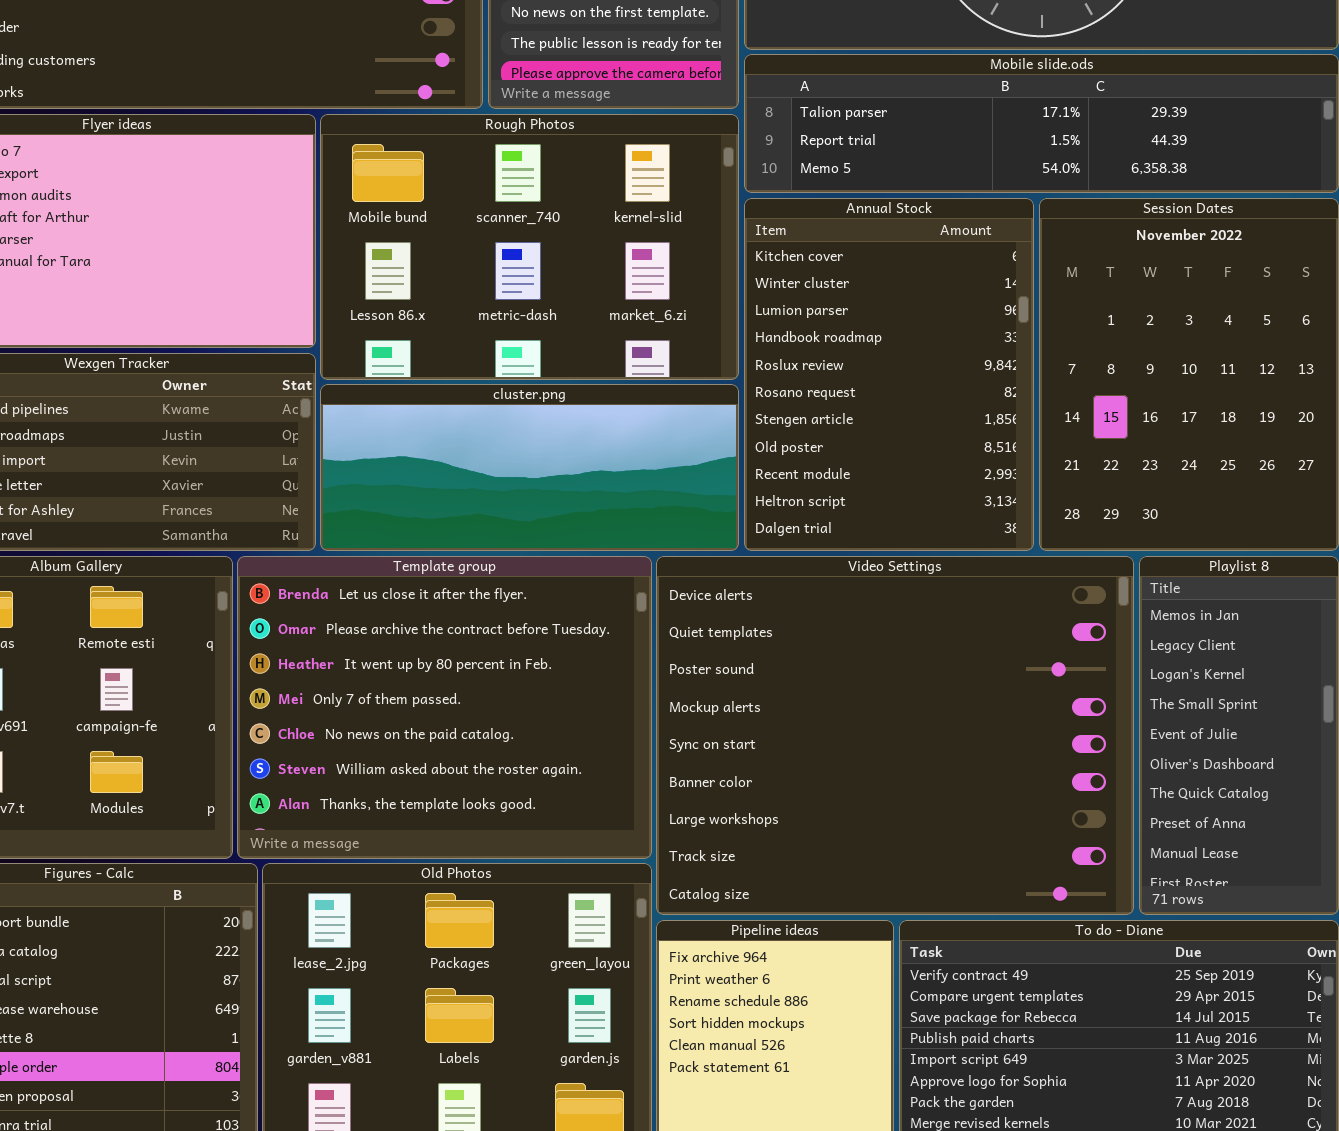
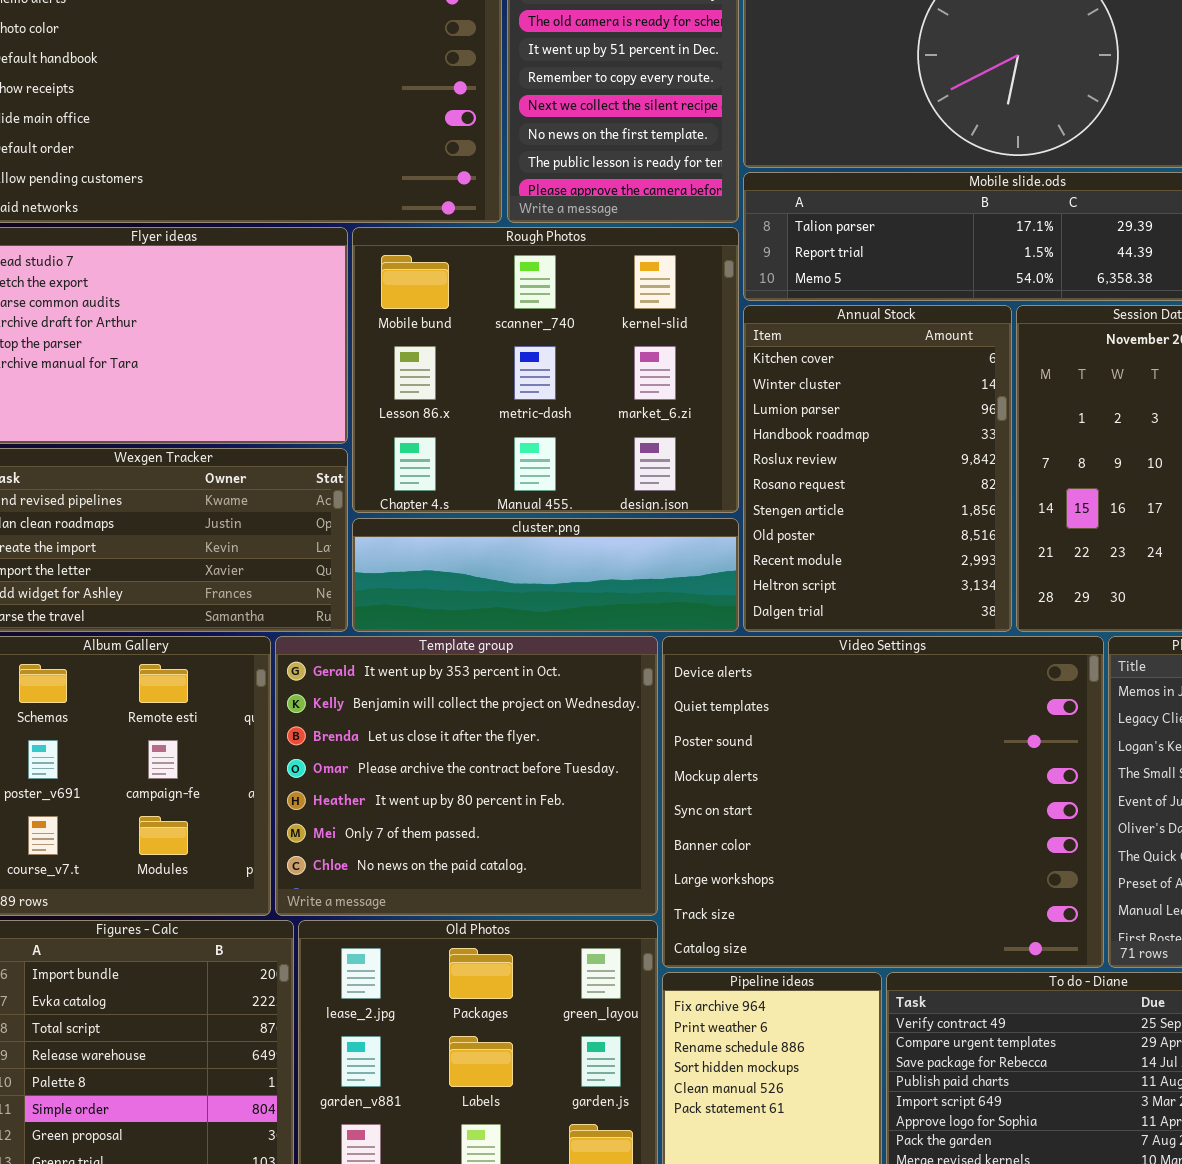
Rough Photos: [320,114,739,380] -> [352,227,739,513], resized
cluster.png: [320,384,739,551] -> [352,518,739,632], resized
Template group: [237,556,652,859] -> [275,636,658,916], scrolled up 2 rows

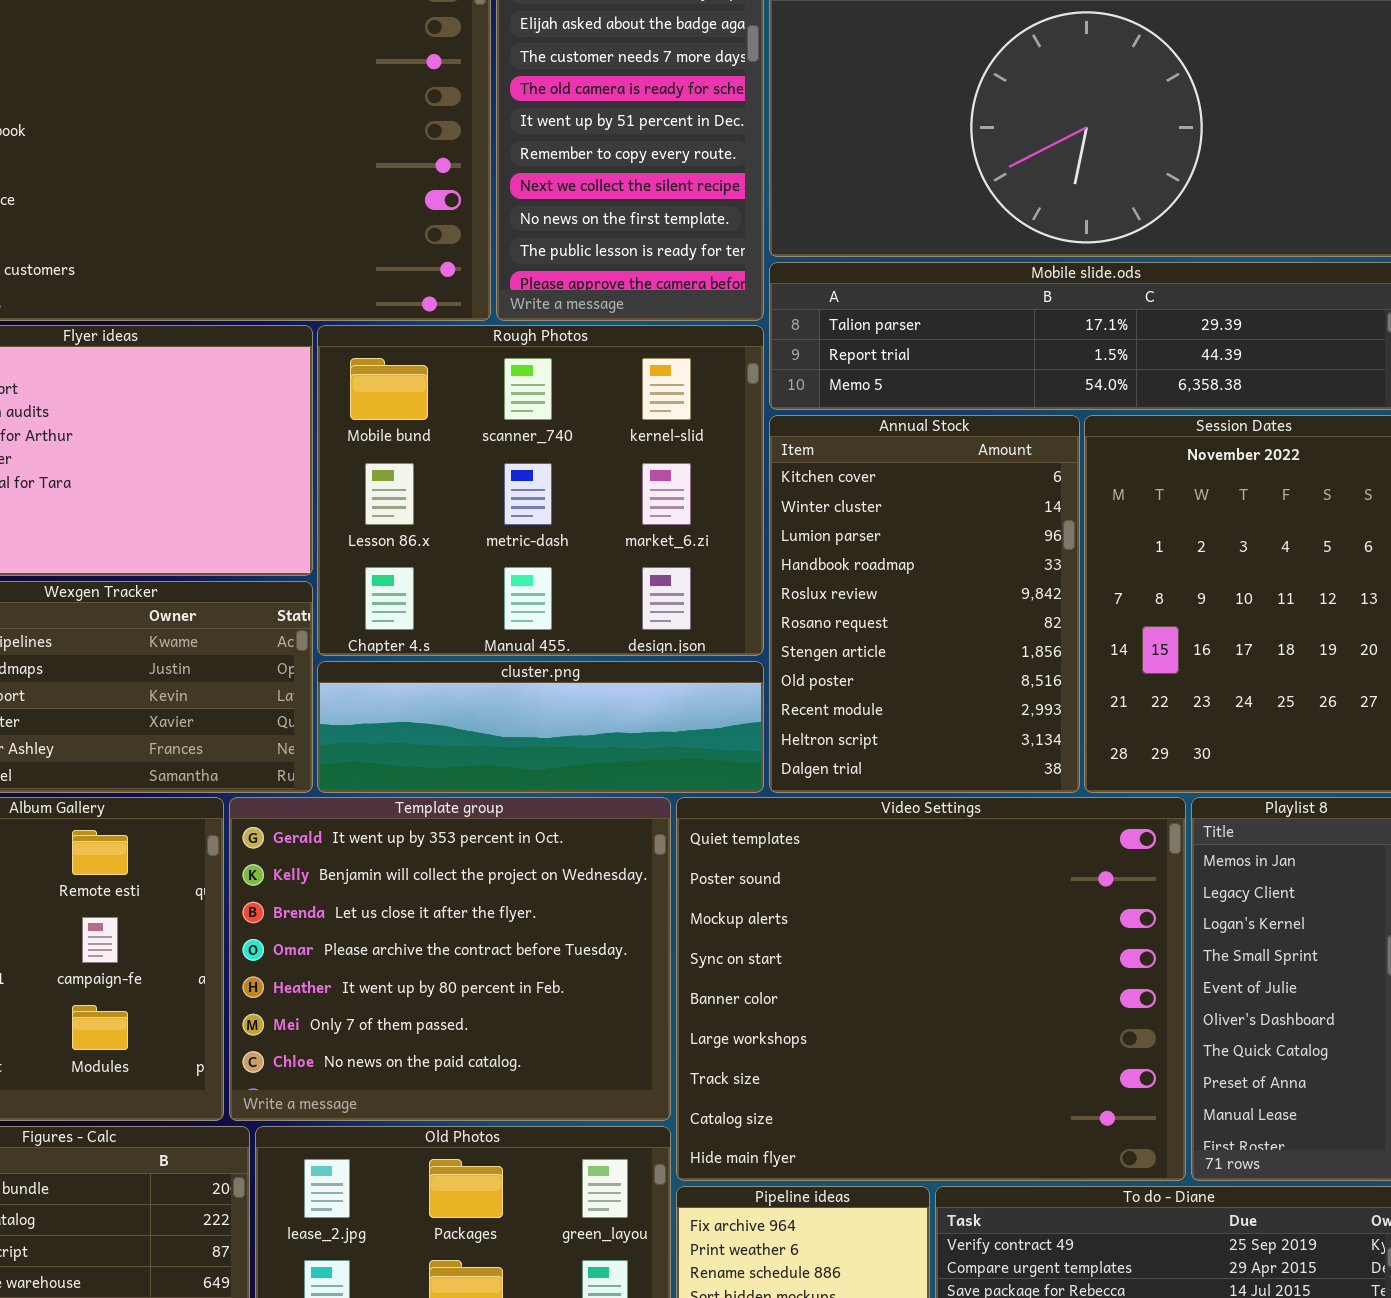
Video Settings: [662,636,1104,968] -> [676,797,1186,1181], scrolled down 1 row

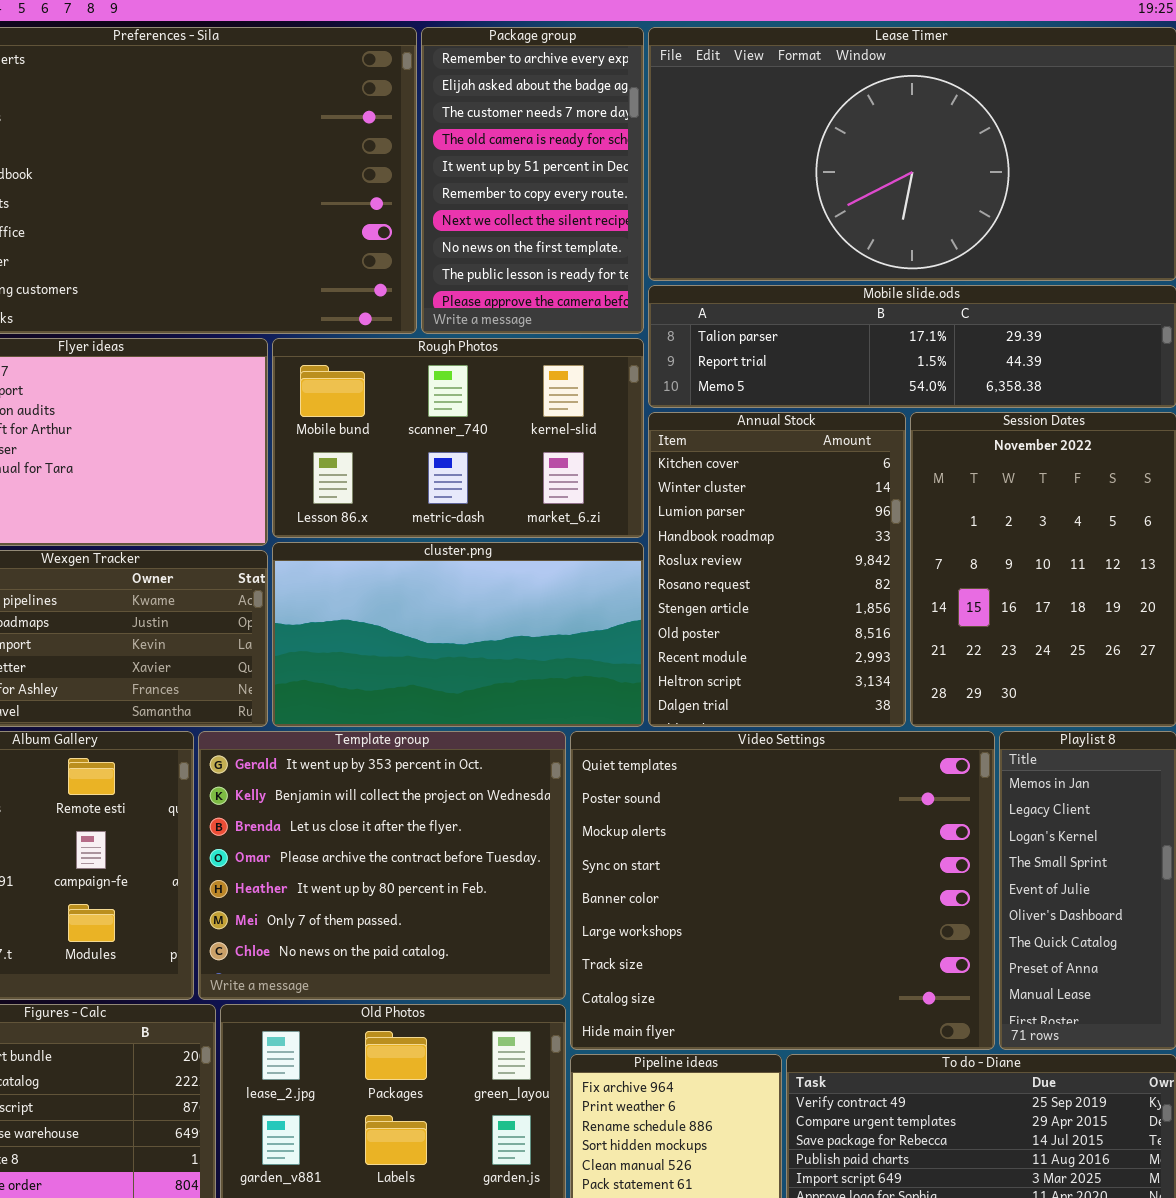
Rough Photos: [317,325,764,656] -> [272,338,644,538], resized
cluster.png: [317,661,764,793] -> [272,542,644,727], resized

